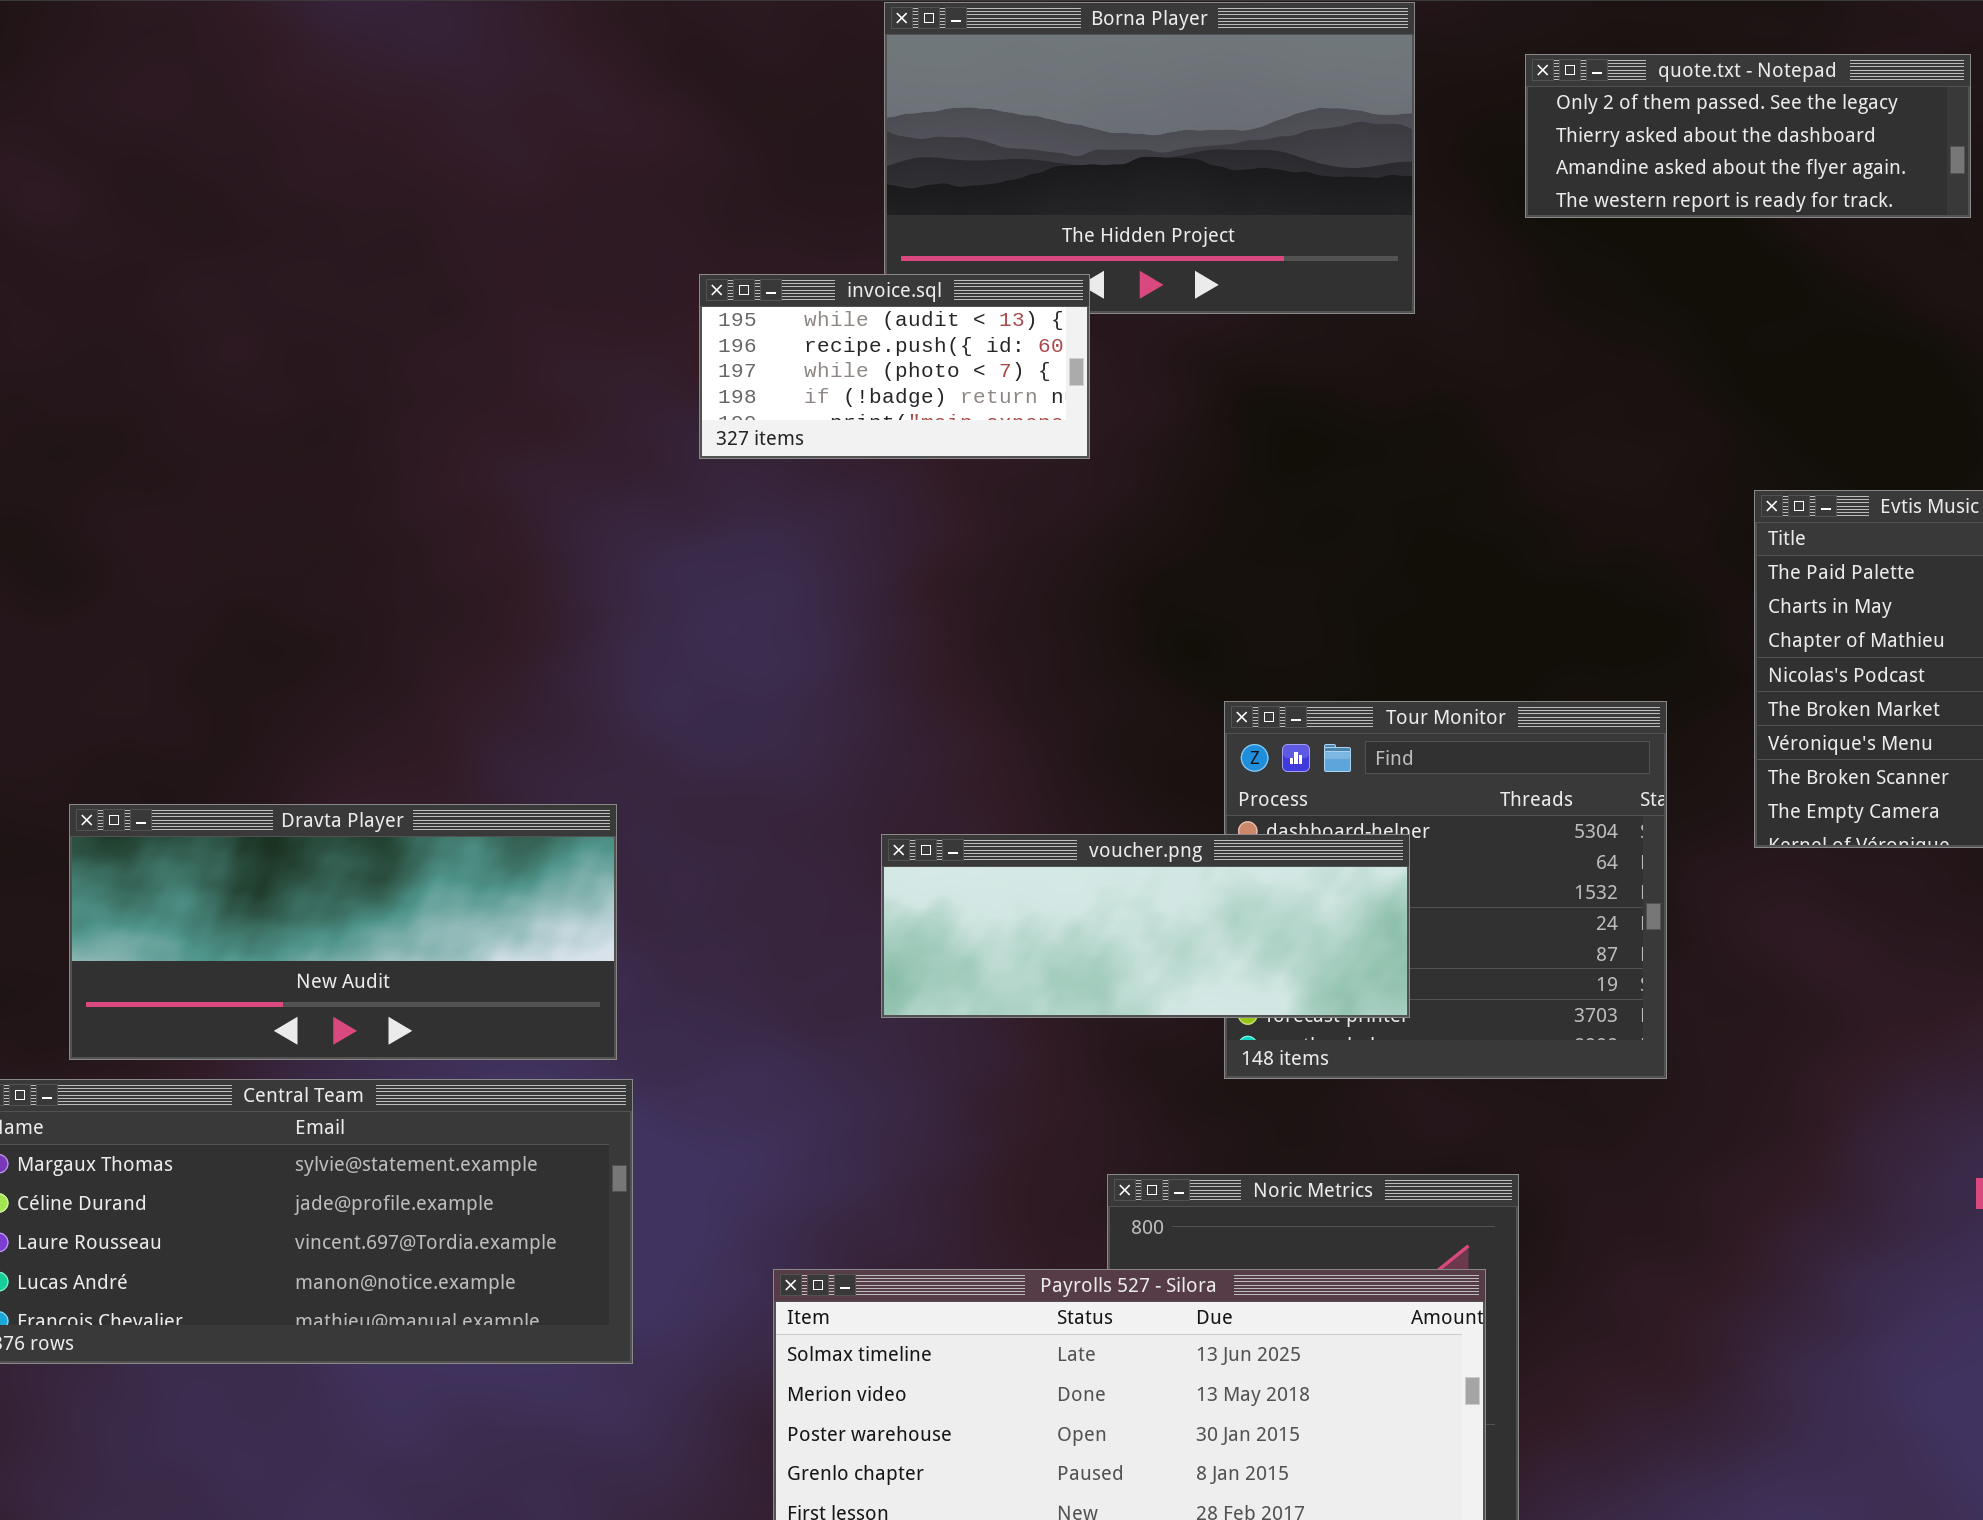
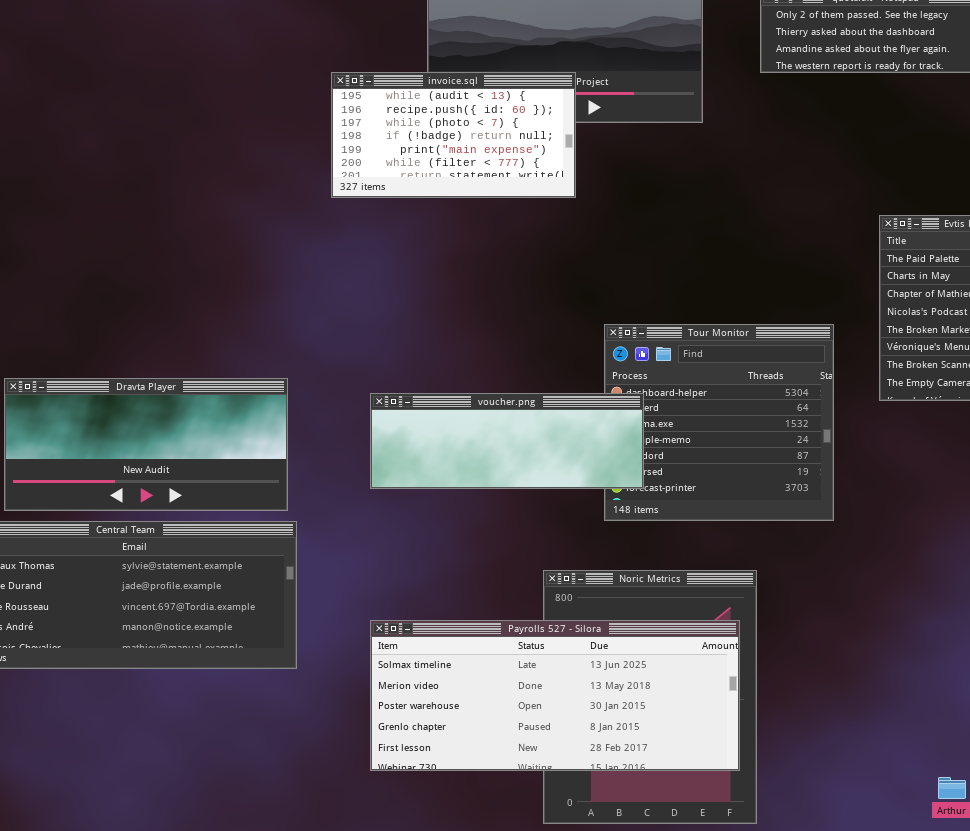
invoice.sql: [699,274,1090,459] -> [331,72,576,198], resized
voucher.png: [881,834,1410,1018] -> [370,393,644,489], moved

